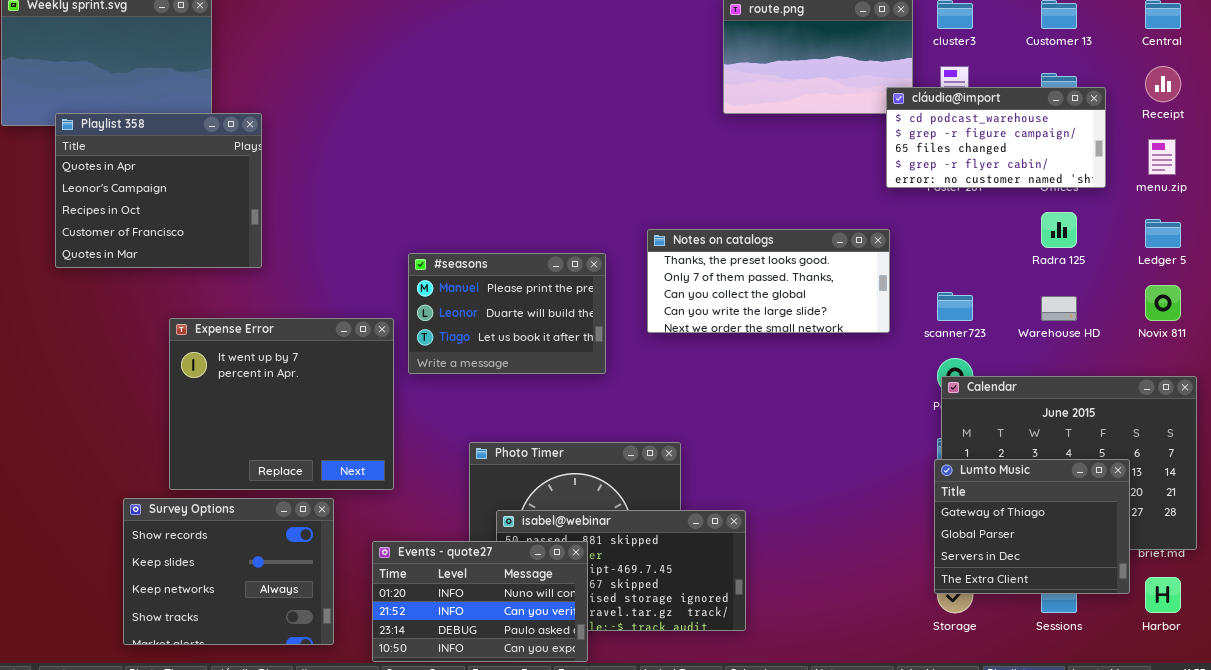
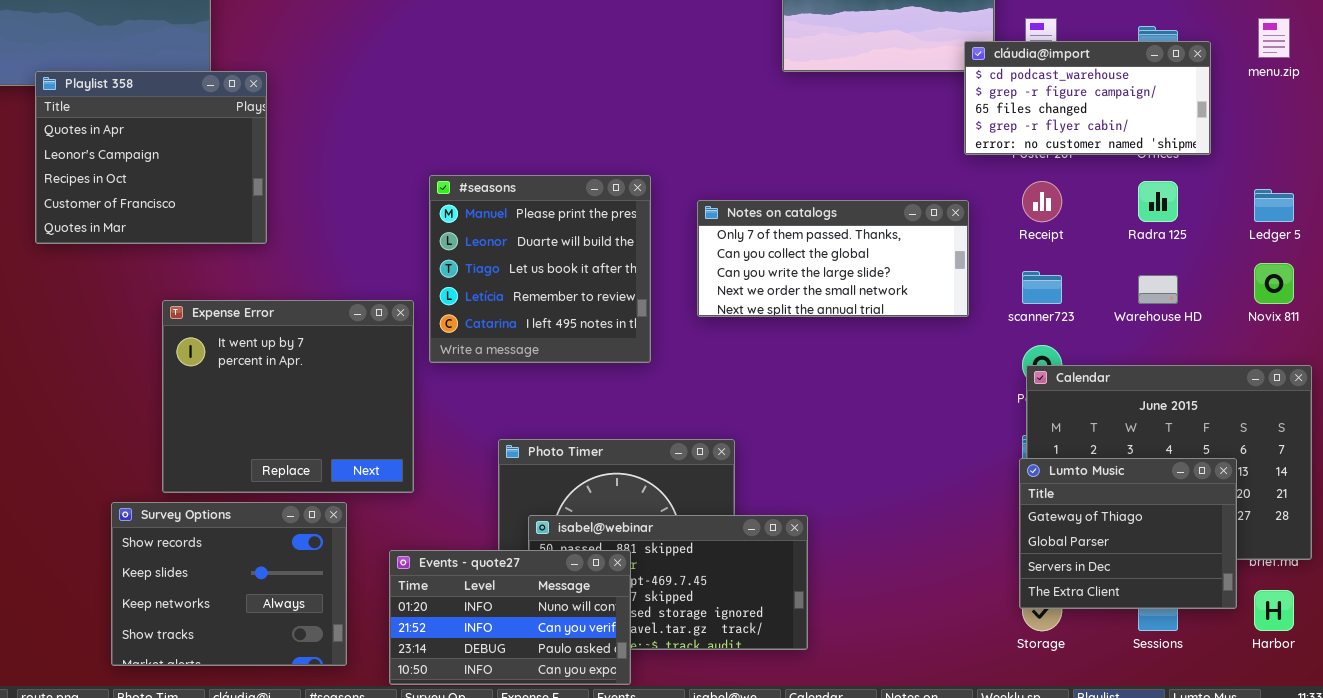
Receipt: [1145,66,1181,102] -> [1022,181,1062,222], moved
menu.zip: [1148,139,1176,175] -> [1258,18,1290,58], moved
Notes on catalogs: [647,229,890,333] -> [697,200,969,317], scrolled down 1 row
#seasons: [408,253,606,374] -> [429,175,651,363], resized

